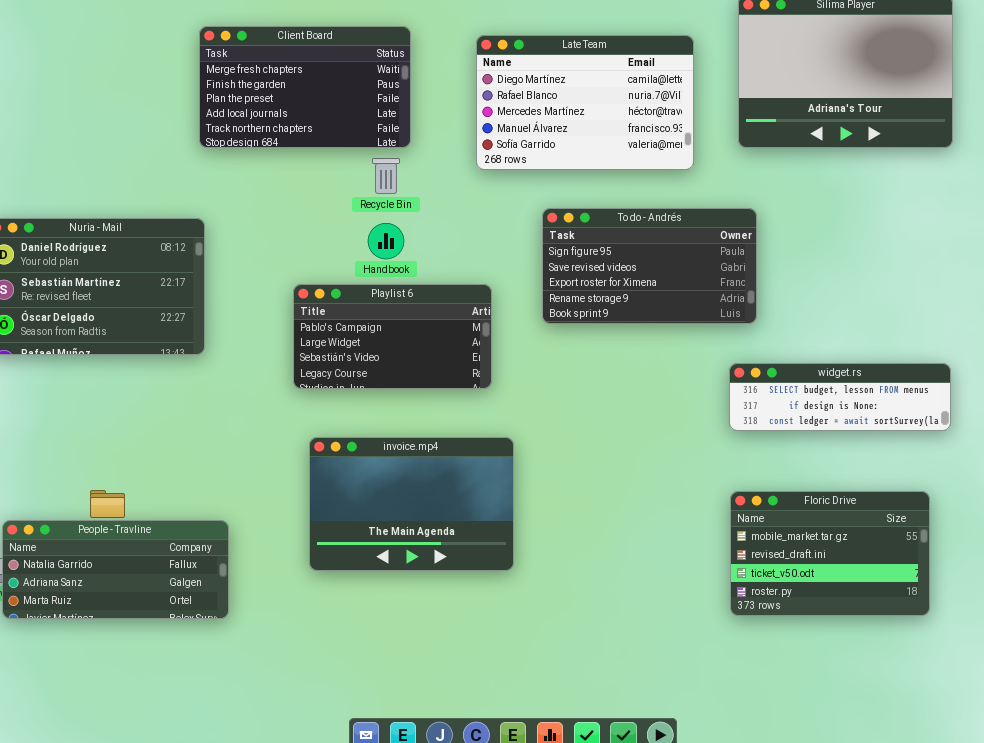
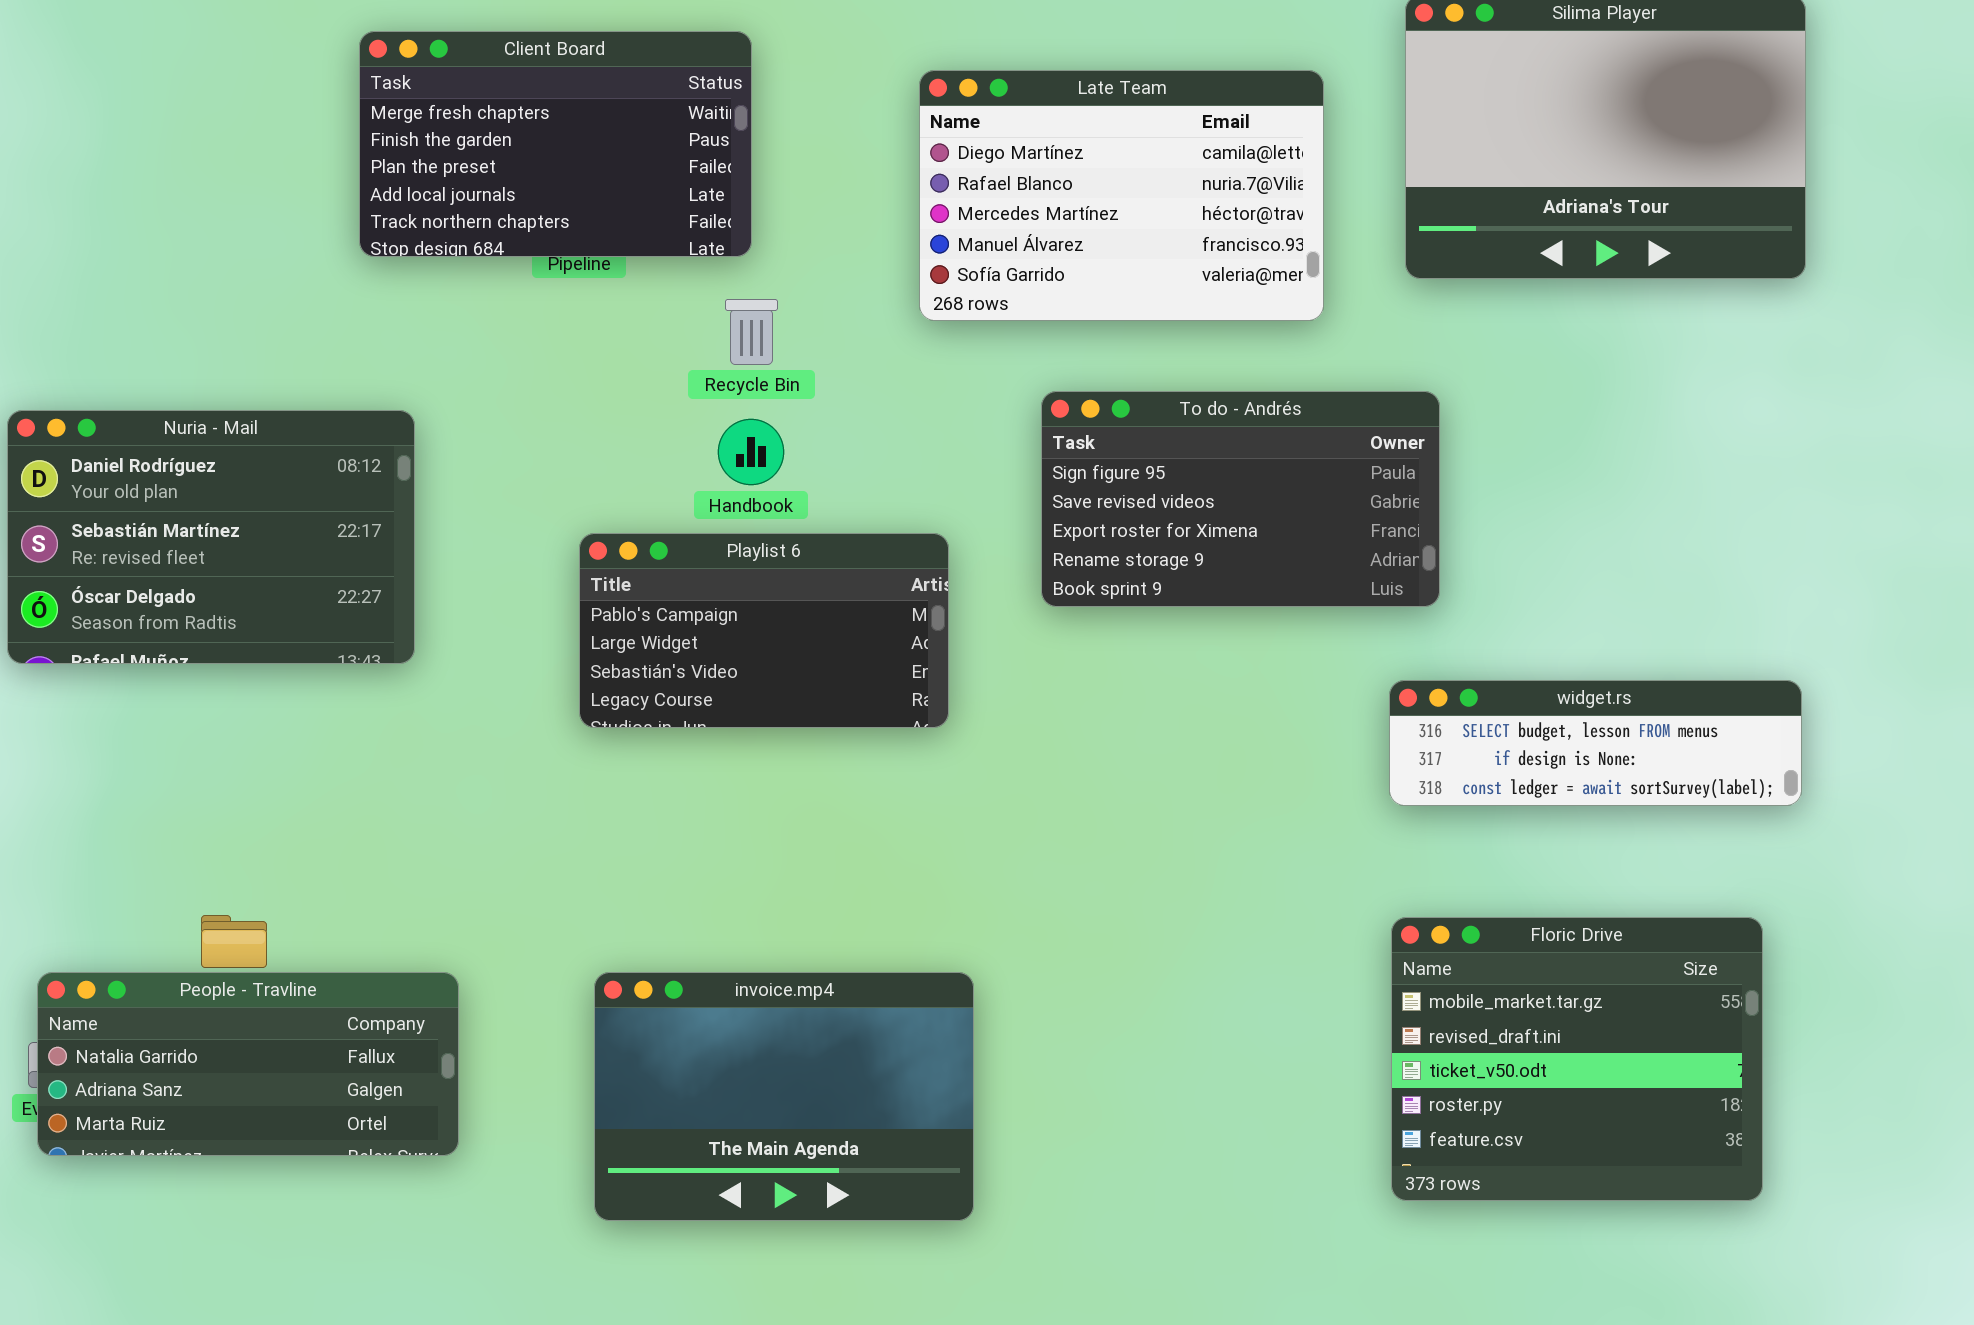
Client Board: [199,26,411,148] -> [359,31,752,257], moved
invoice.mp4: [309,437,514,571] -> [594,972,974,1221], moved
Floric Drive: [730,491,930,616] -> [1391,917,1763,1201], resized

